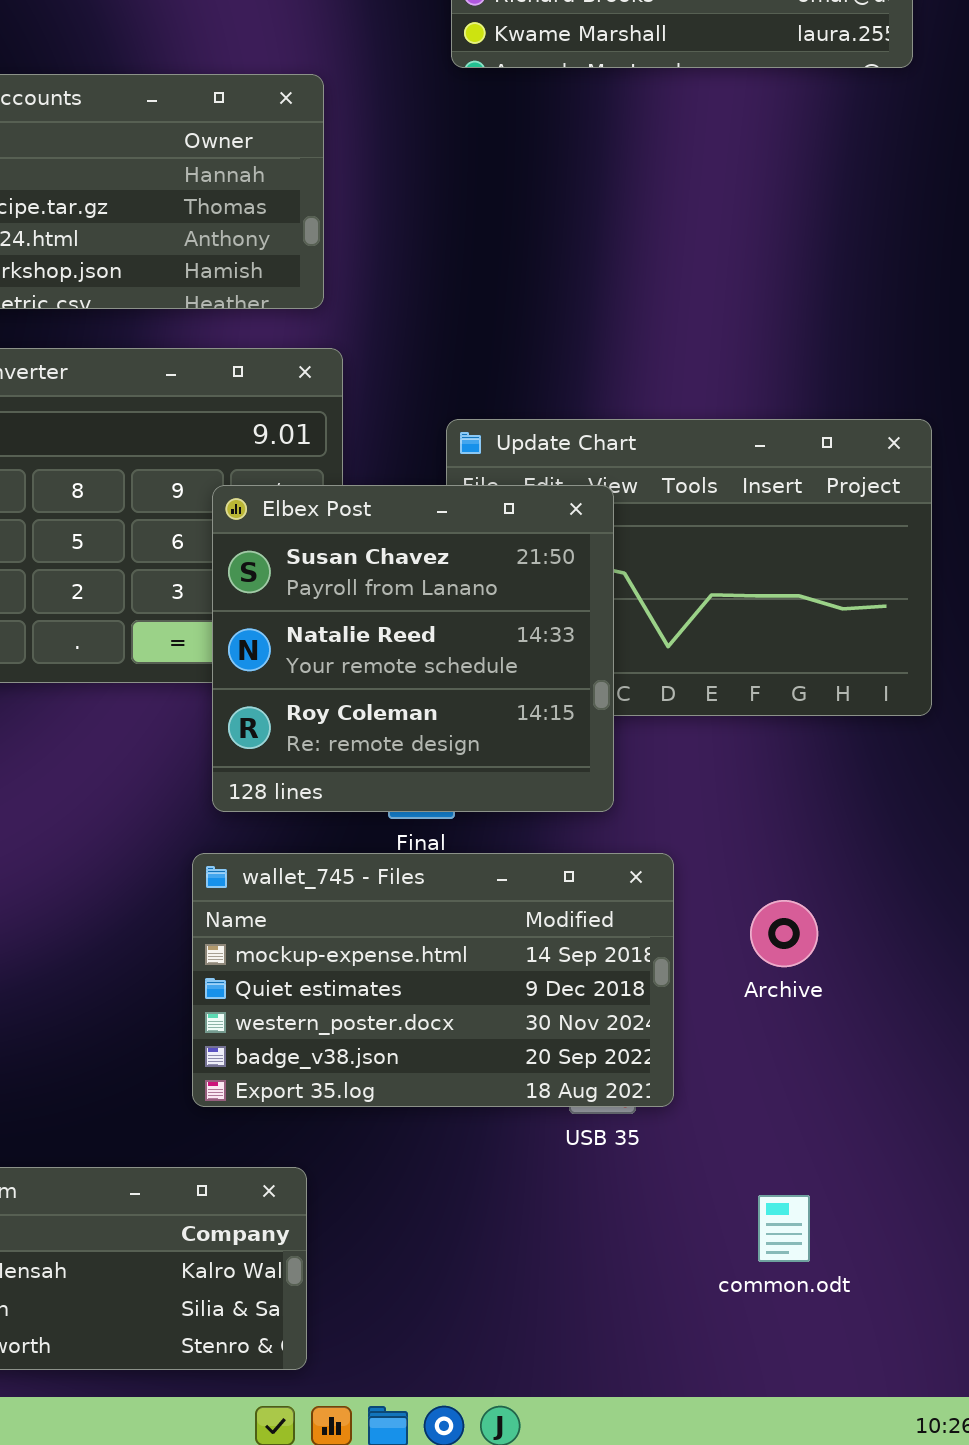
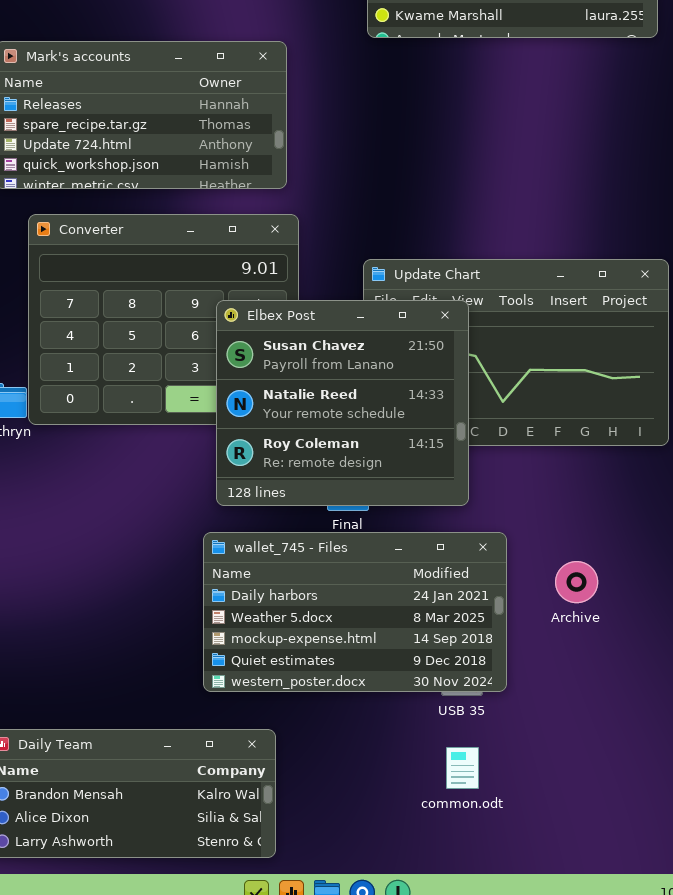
wallet_745 - Files: [192,853,674,1107] -> [203,532,507,692], scrolled up 2 rows
common.odt: [758,1195,810,1262] -> [446,747,479,789], moved

